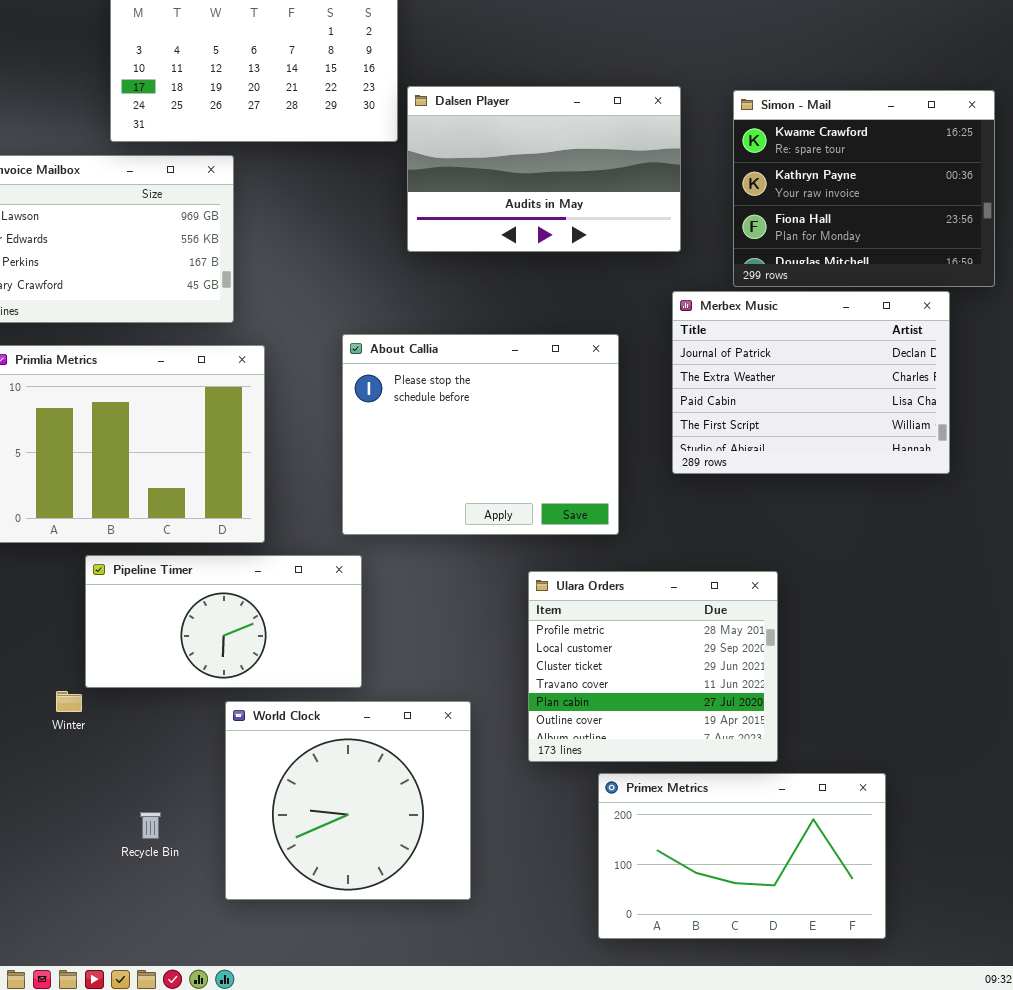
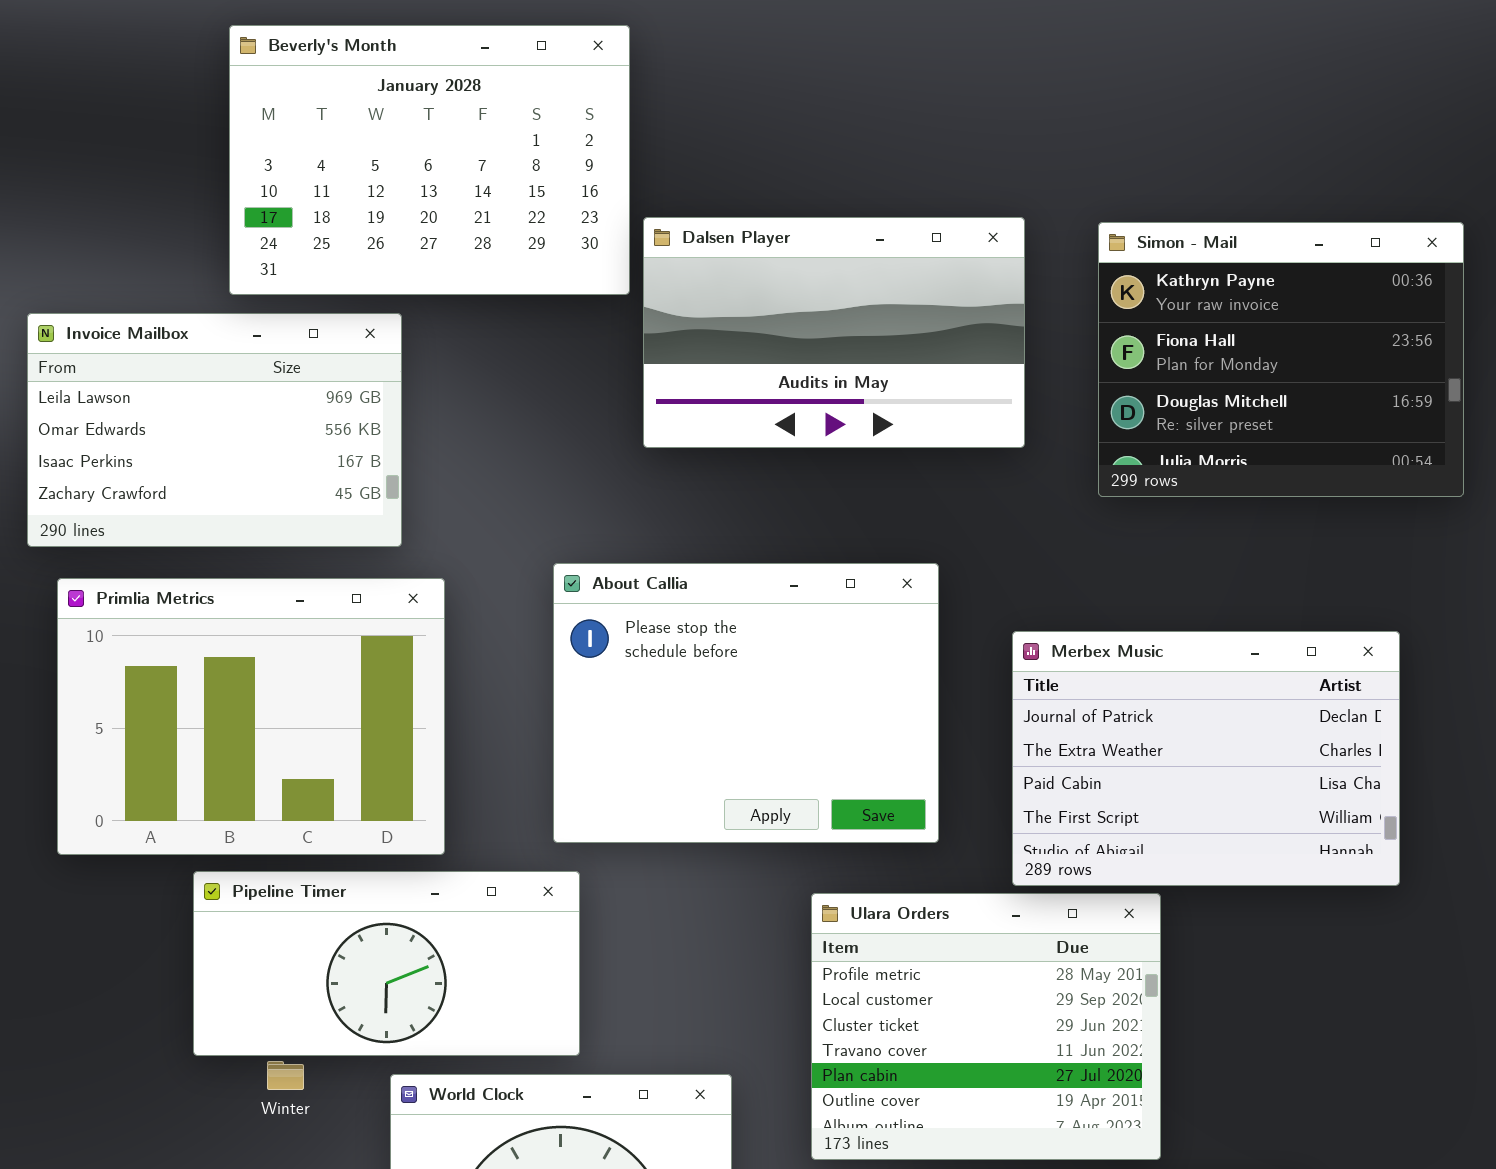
Simon - Mail: [733,90,995,287] -> [1098,222,1464,497], scrolled down 1 row
Merbex Music: [672,291,950,474] -> [1012,631,1400,886], moved
Winter: [56,691,82,712] -> [267,1061,304,1090], moved

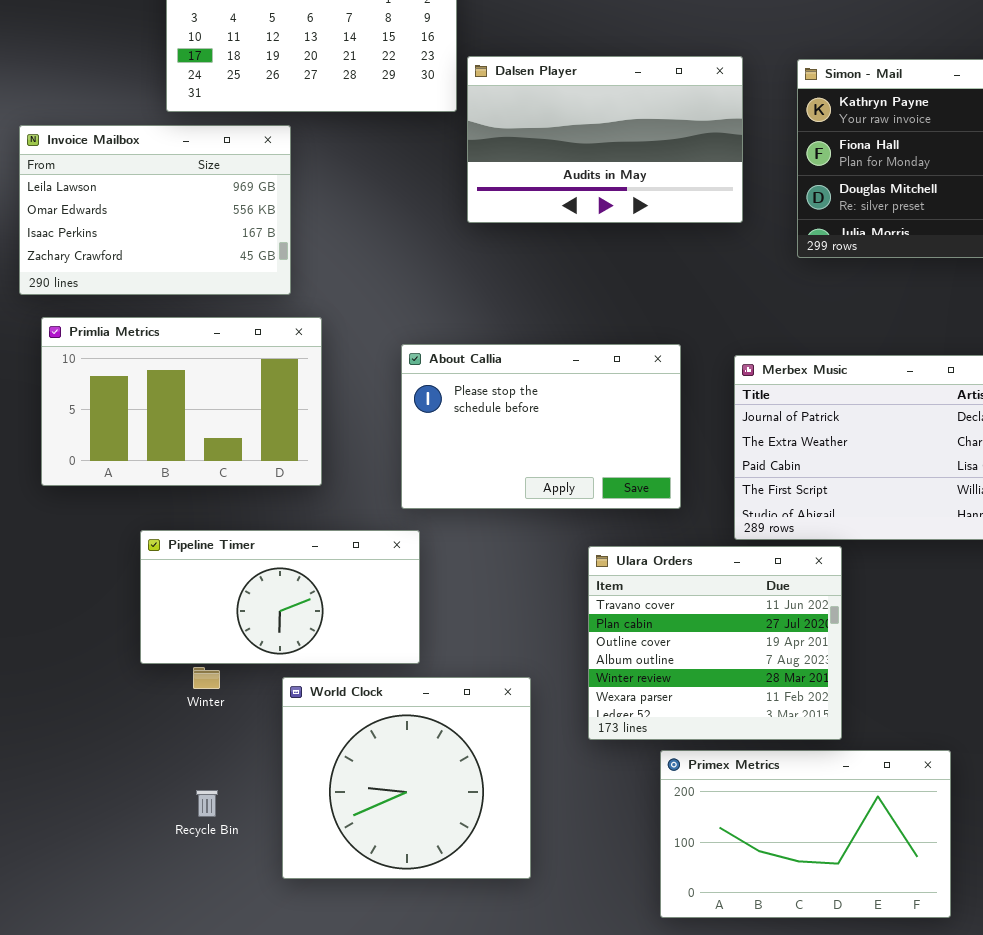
About Callia: [553,563,939,843] -> [401,344,681,509], resized
Primlia Metrics: [57,578,445,855] -> [41,317,322,486], resized
Ulara Orders: [811,893,1161,1160] -> [588,546,842,740], scrolled down 3 rows

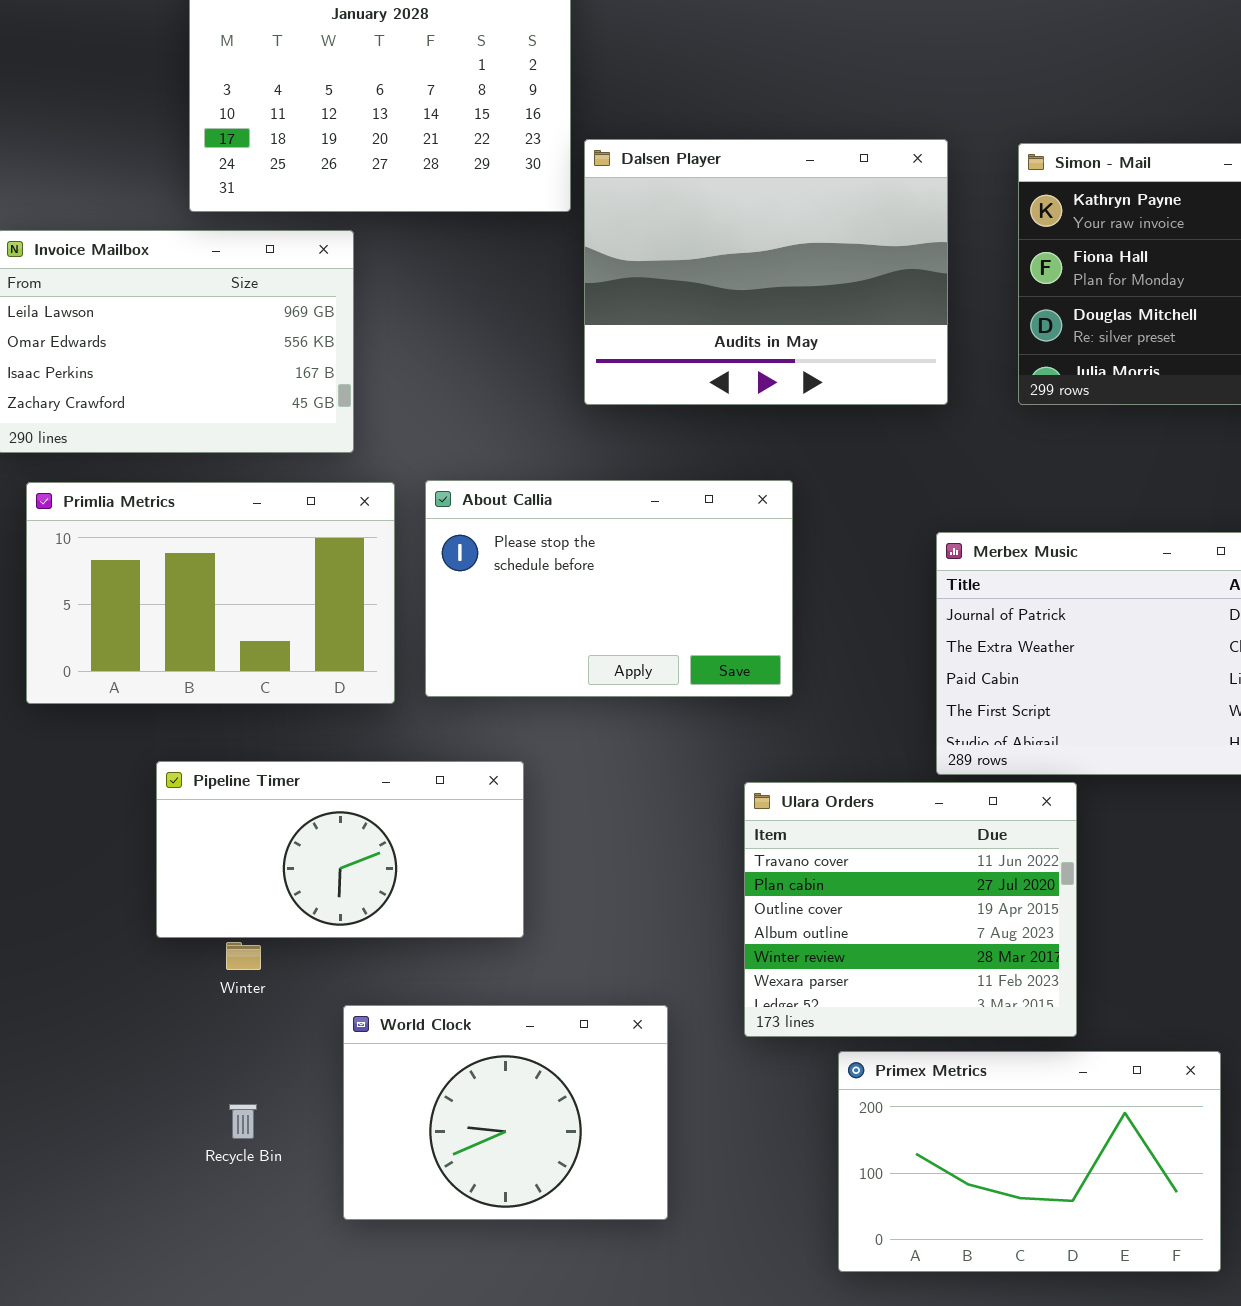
Dalsen Player: [467,56,743,223] -> [584,139,948,405], resized
About Callia: [401,344,681,509] -> [425,480,793,697], moved
World Clock: [282,677,531,879] -> [343,1005,668,1220], resized

